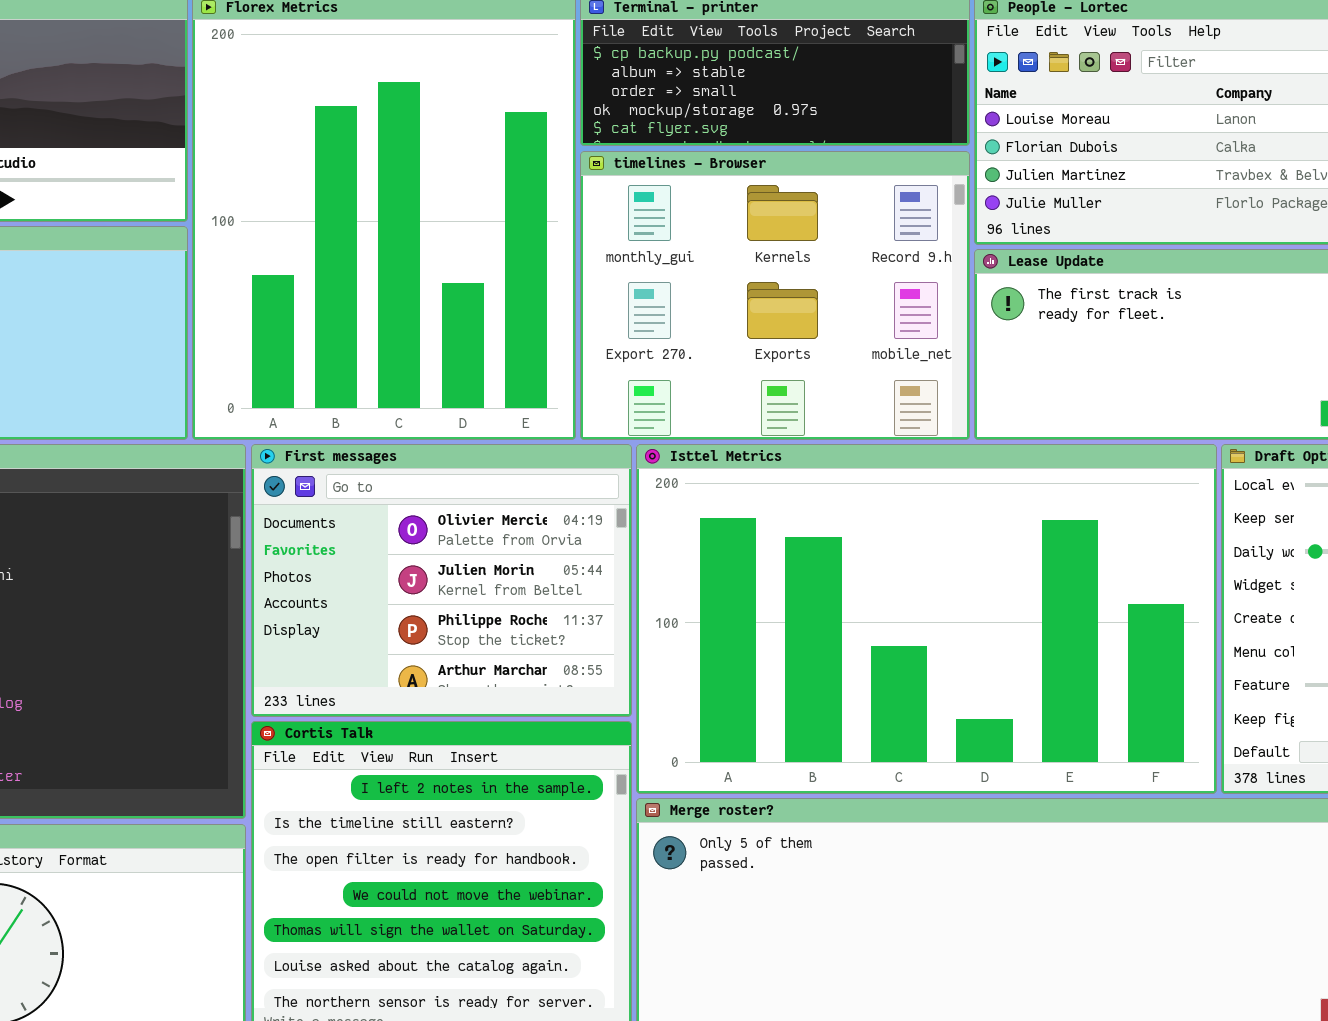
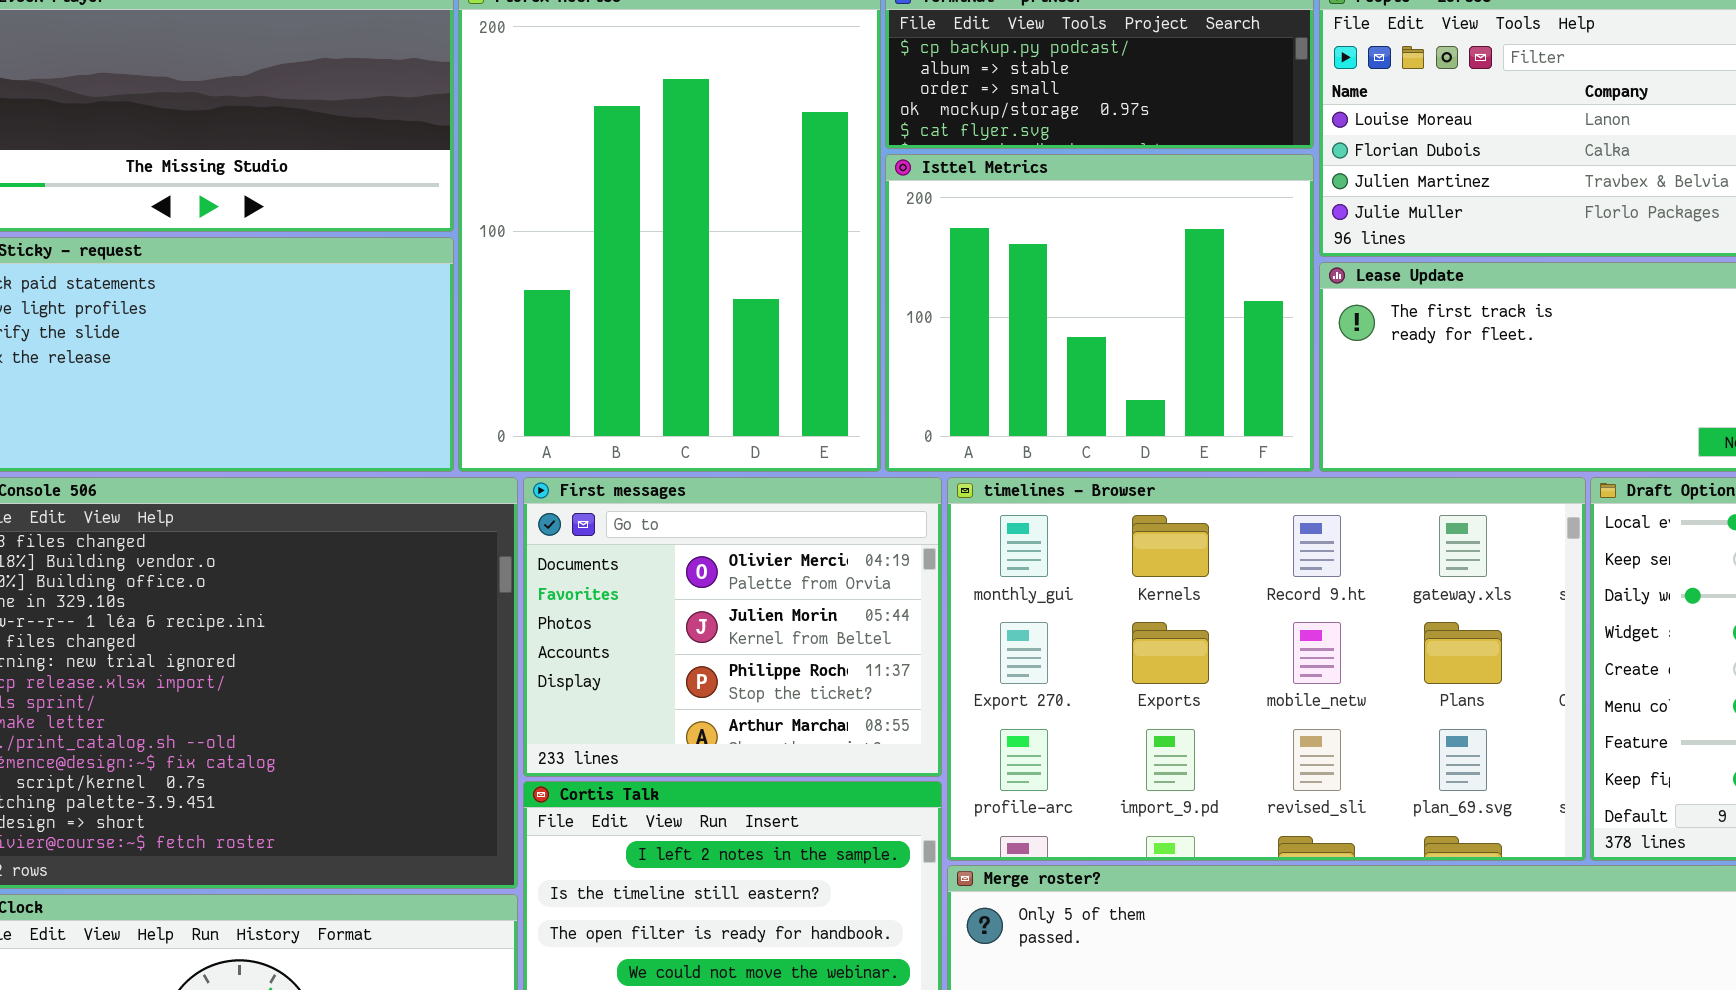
timelines - Browser: [580,151,970,440] -> [947,477,1586,861], moved, resized
Isttel Metrics: [636,444,1217,794] -> [885,154,1314,472], moved, resized

